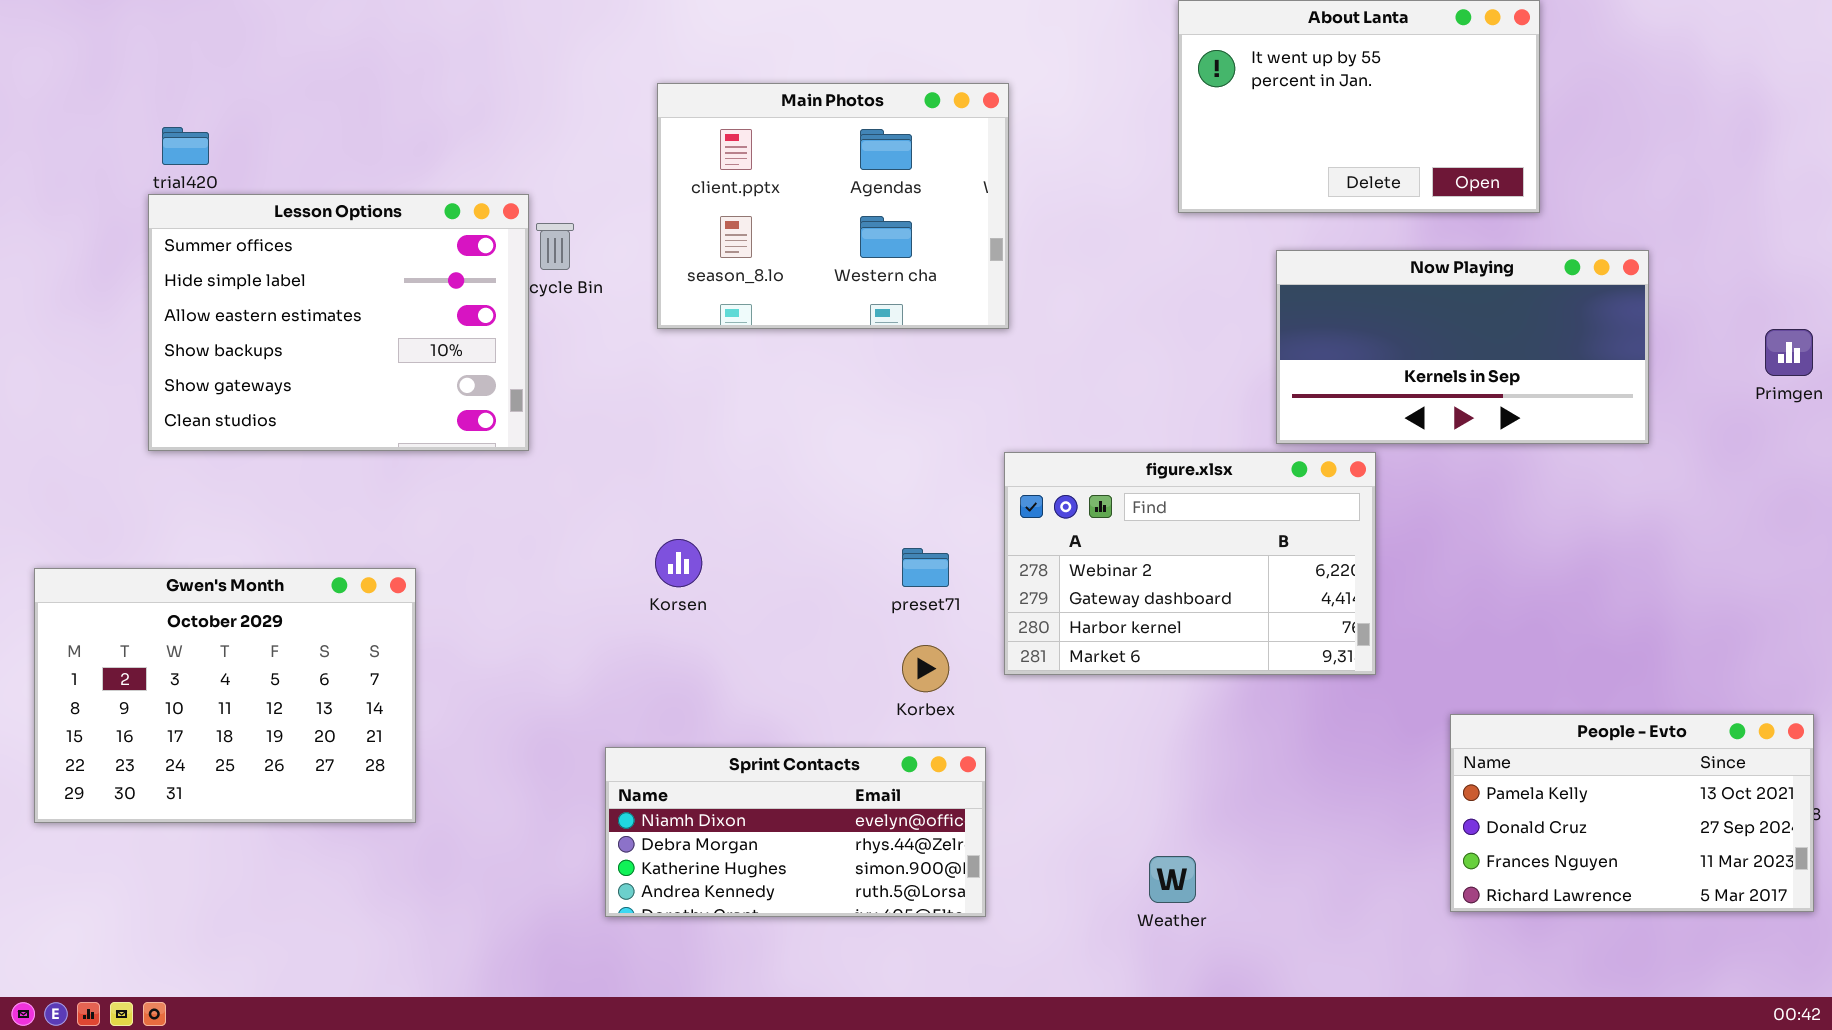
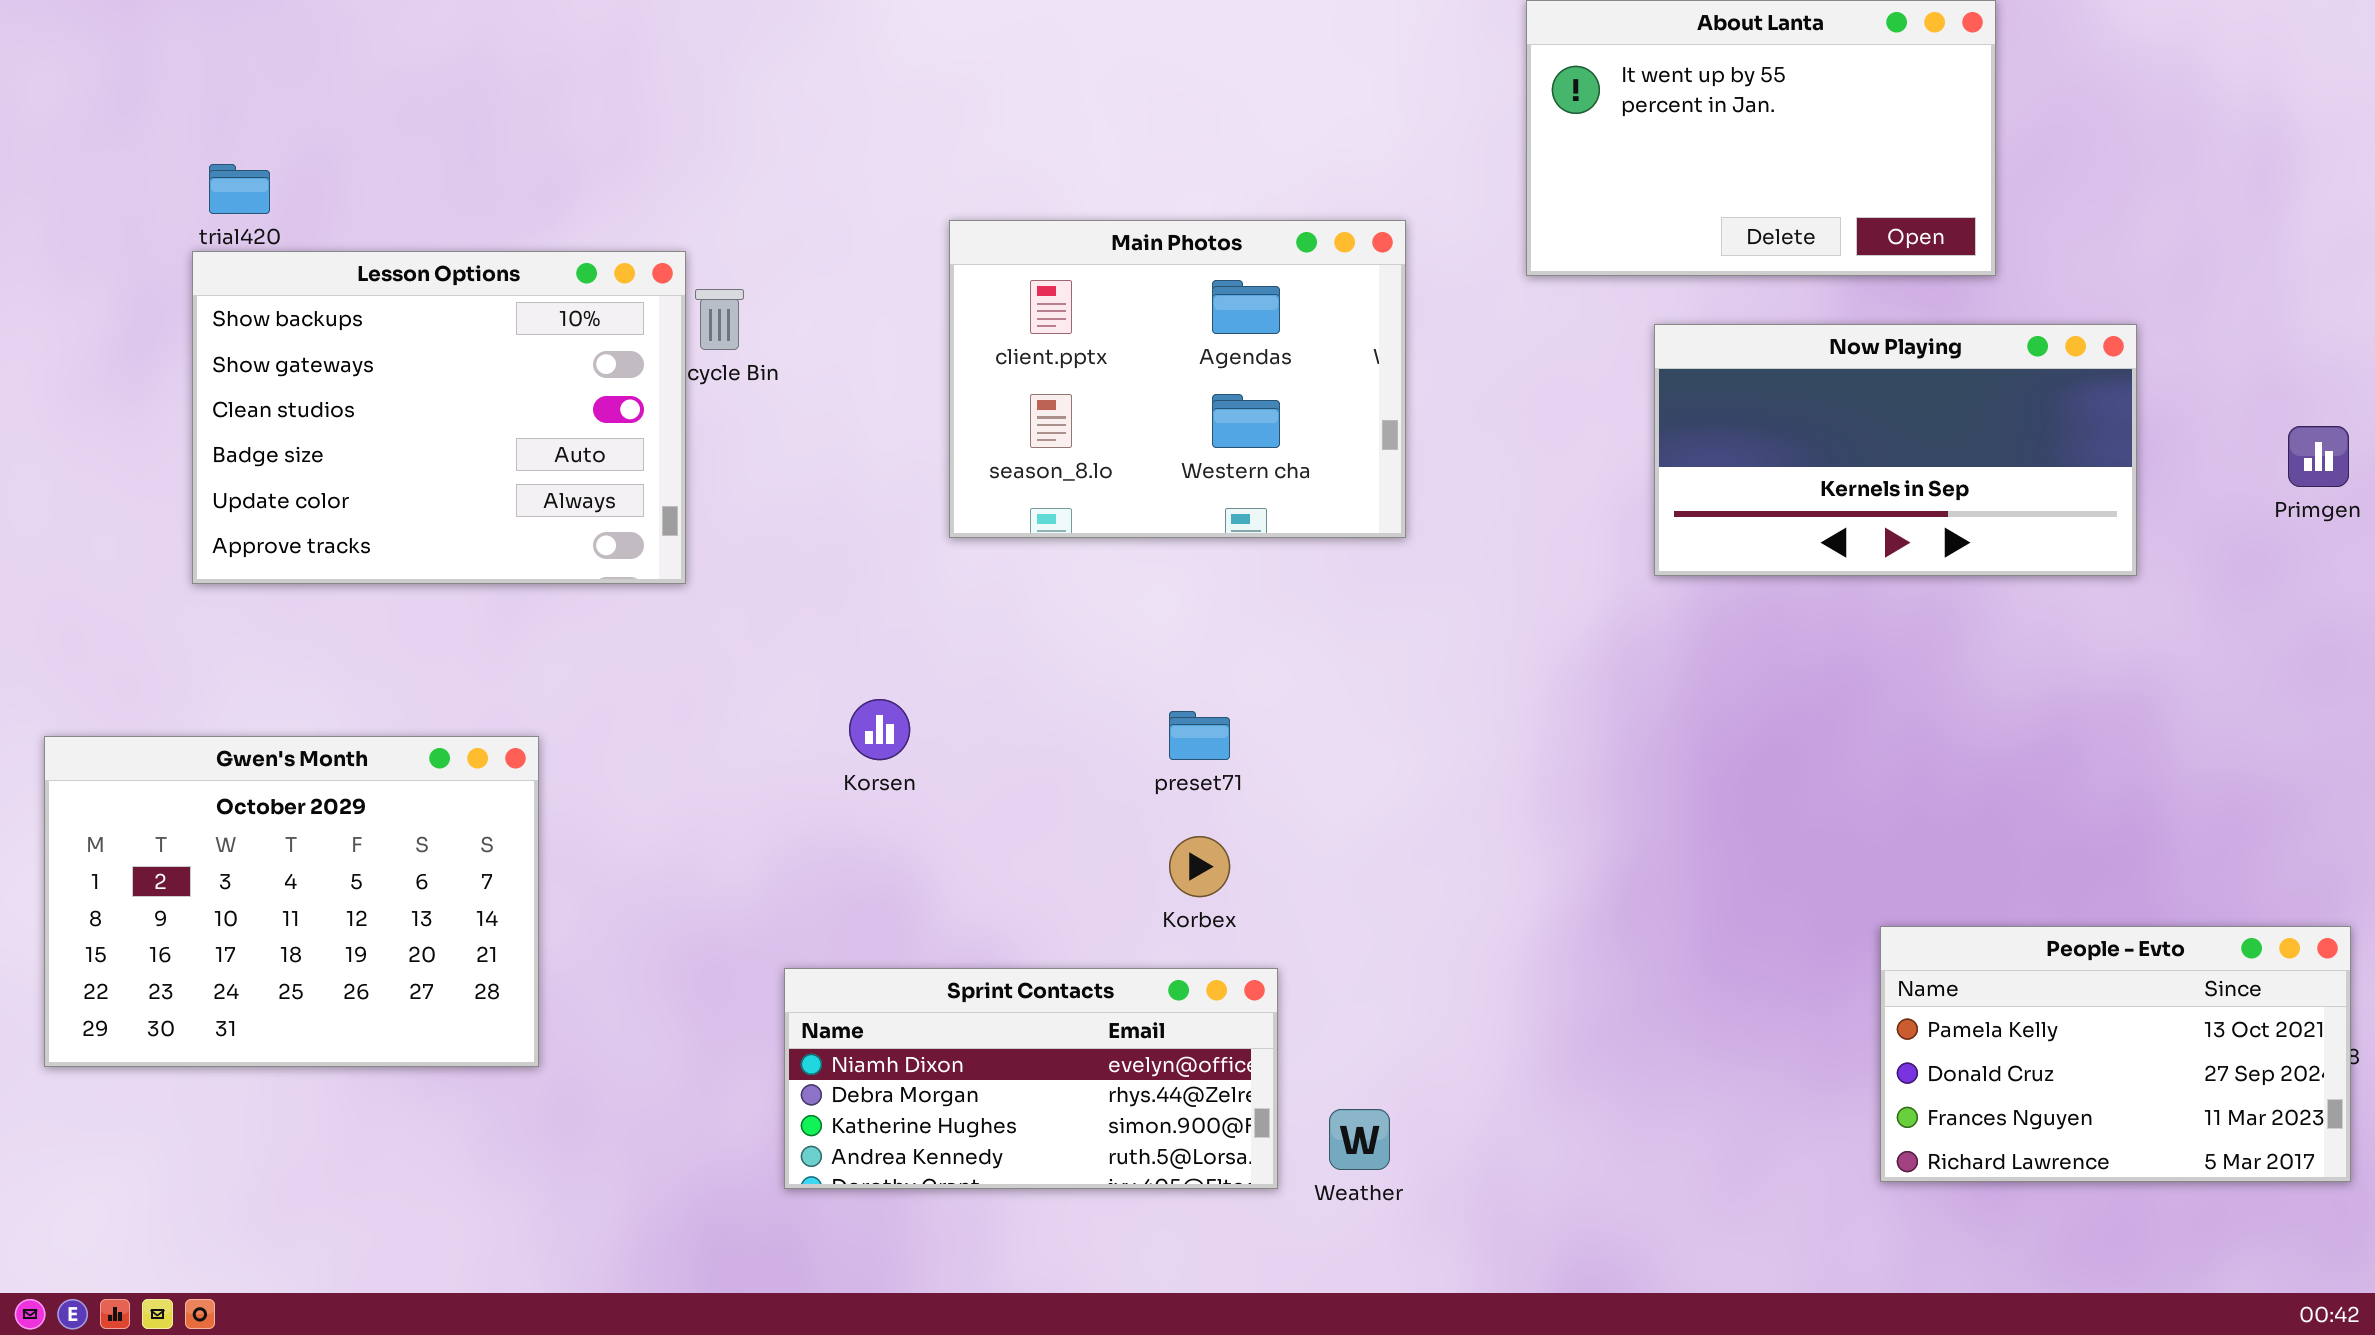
Main Photos: [657,83,1009,329] -> [949,220,1406,538], moved
Lesson Options: [148,194,529,451] -> [192,251,686,584], scrolled down 3 rows
figure.xlsx: [1004,452,1376,675] -> none, closed
Weather: [1149,856,1196,903] -> [1329,1109,1390,1170], moved

